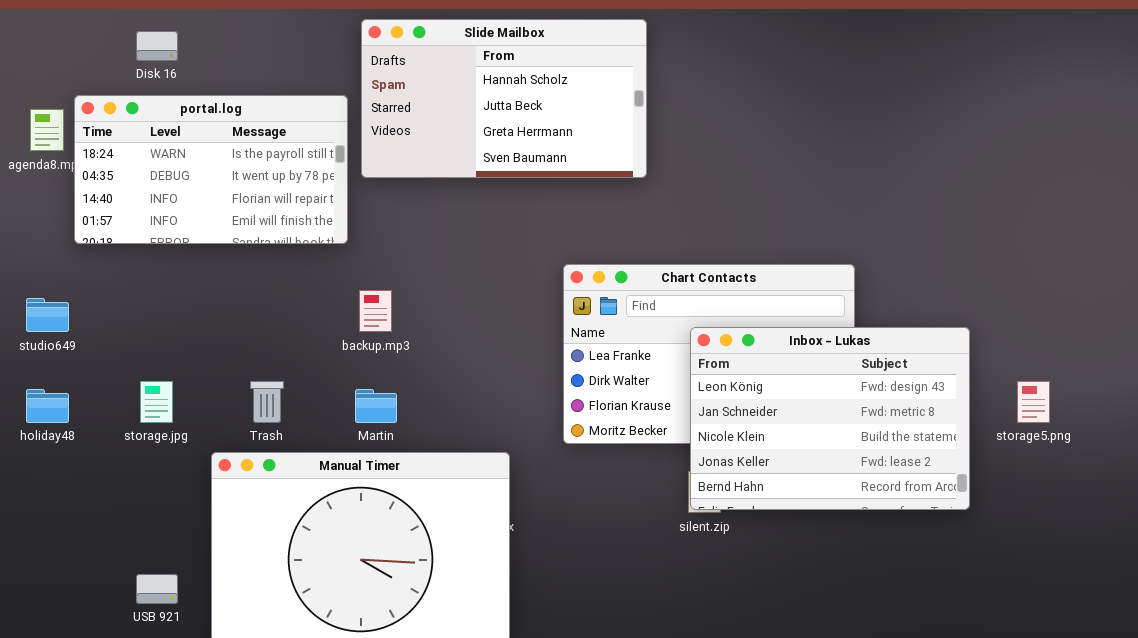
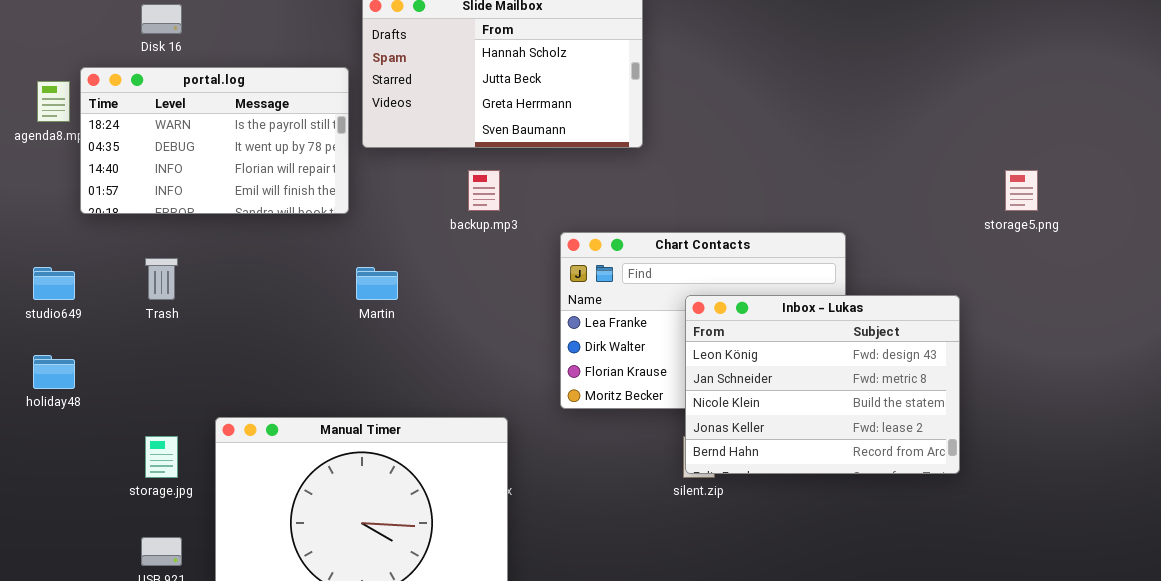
backup.mp3: [359,290,392,332] -> [468,170,500,211], moved
storage.jpg: [140,381,173,423] -> [145,436,178,478], moved
Trash: [250,381,284,423] -> [145,258,178,300], moved
storage5.png: [1017,381,1050,423] -> [1005,170,1038,211], moved
Martin: [355,389,397,423] -> [356,267,398,300], moved

